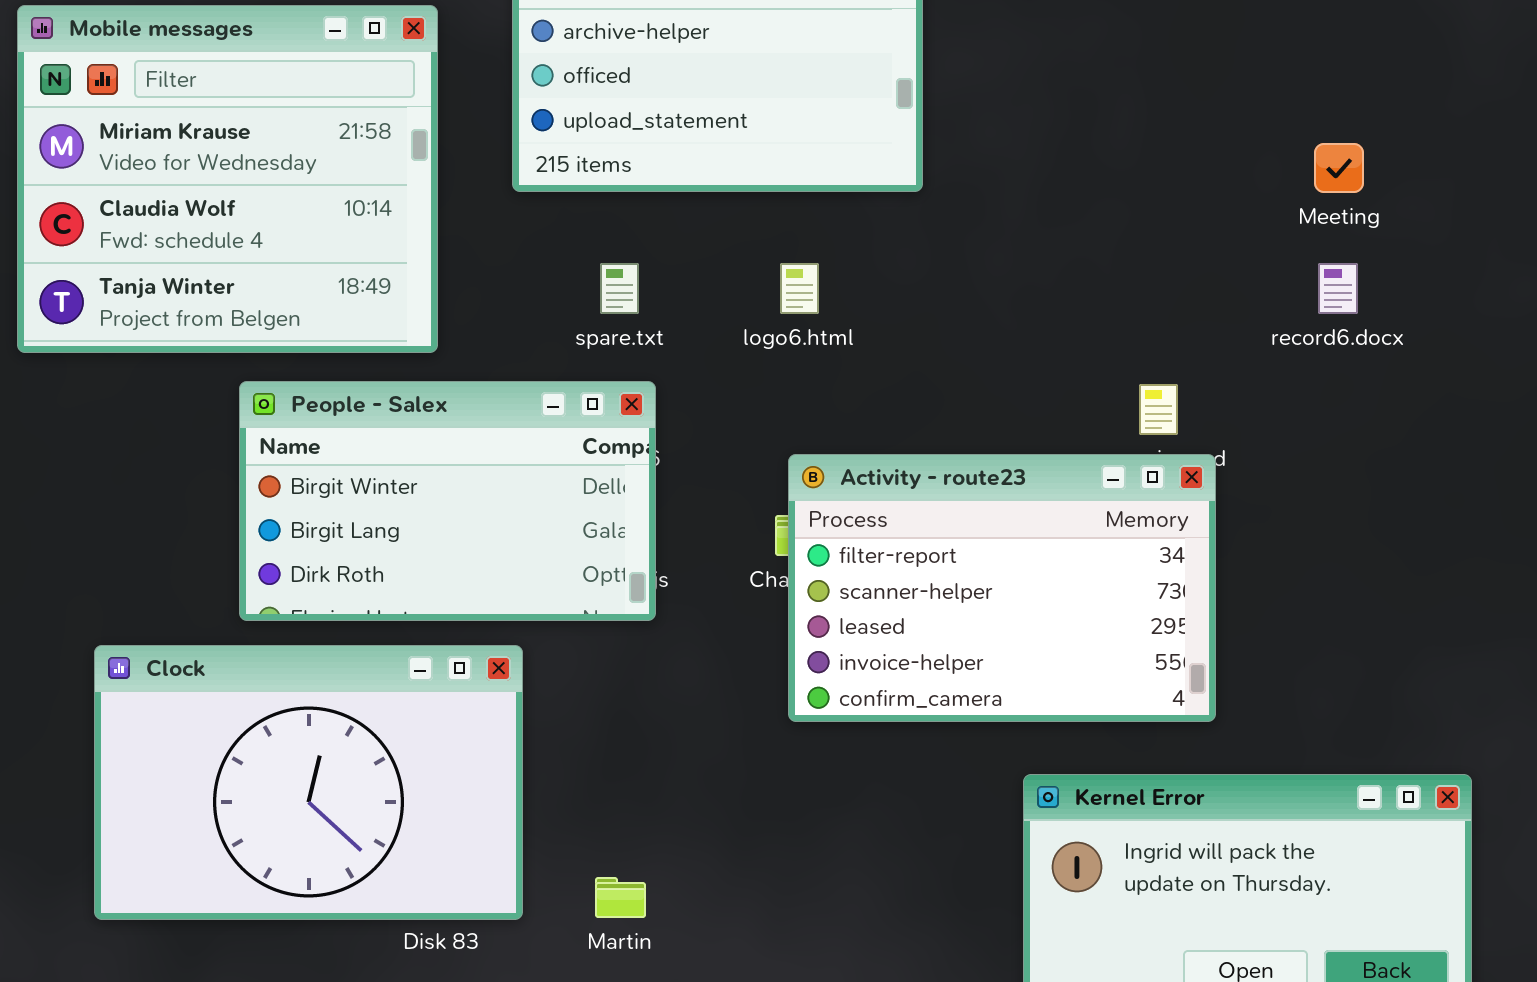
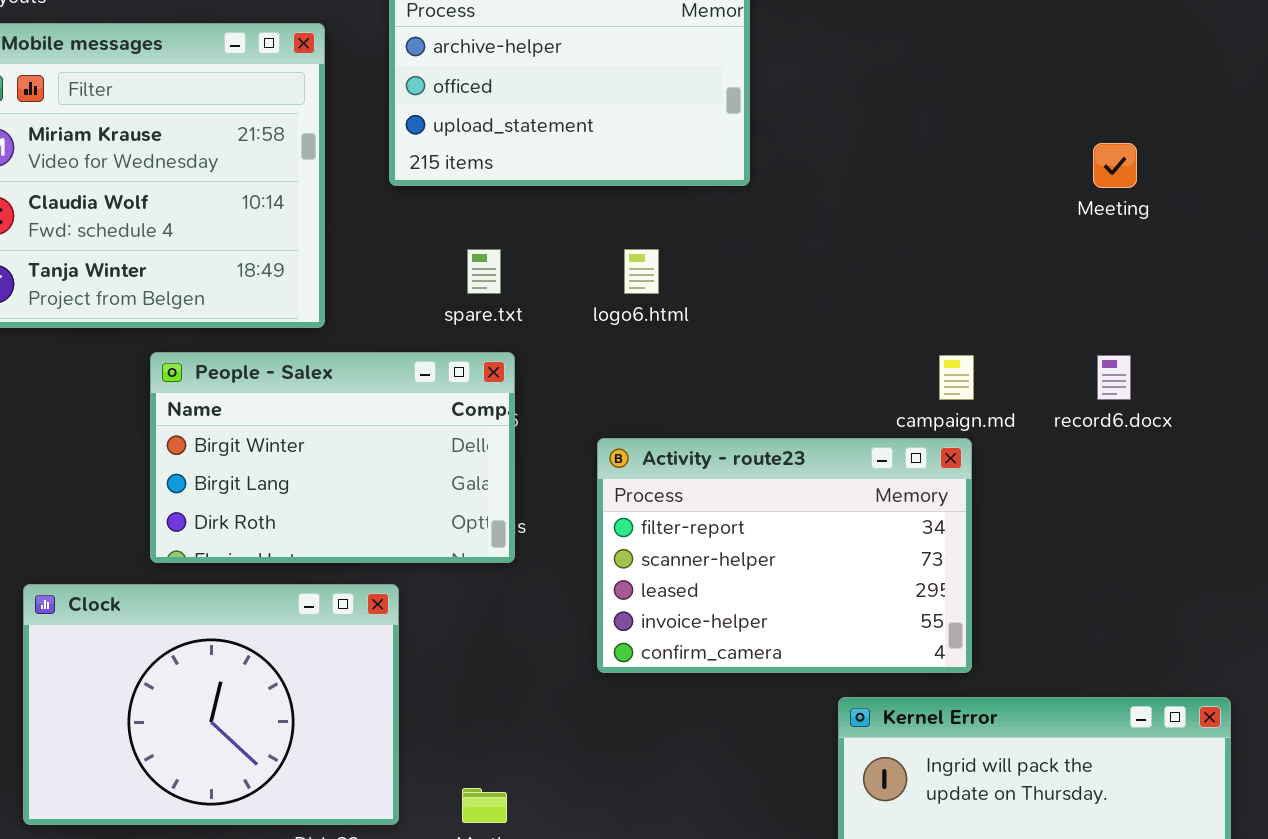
record6.docx: [1318,263,1358,314] -> [1097,355,1131,400], moved
Activity - route23: [788,454,1216,722] -> [597,438,972,673], moved

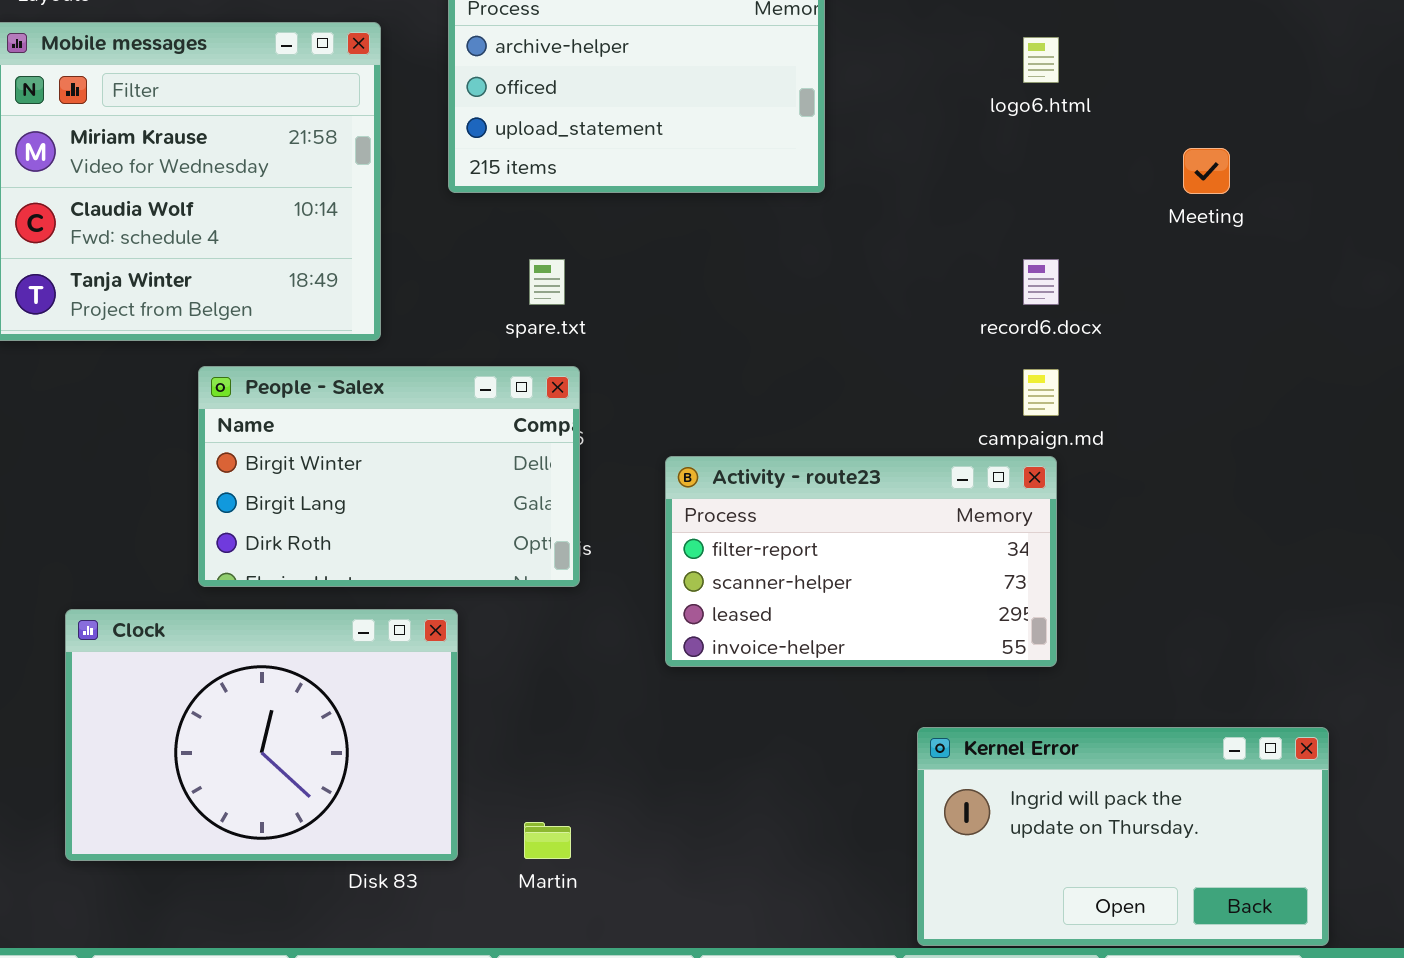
logo6.html: [624,249,659,294] -> [1023,37,1059,83], moved
record6.docx: [1097,355,1131,400] -> [1023,259,1059,305], moved
Activity - route23: [597,438,972,673] -> [665,456,1057,667], resized

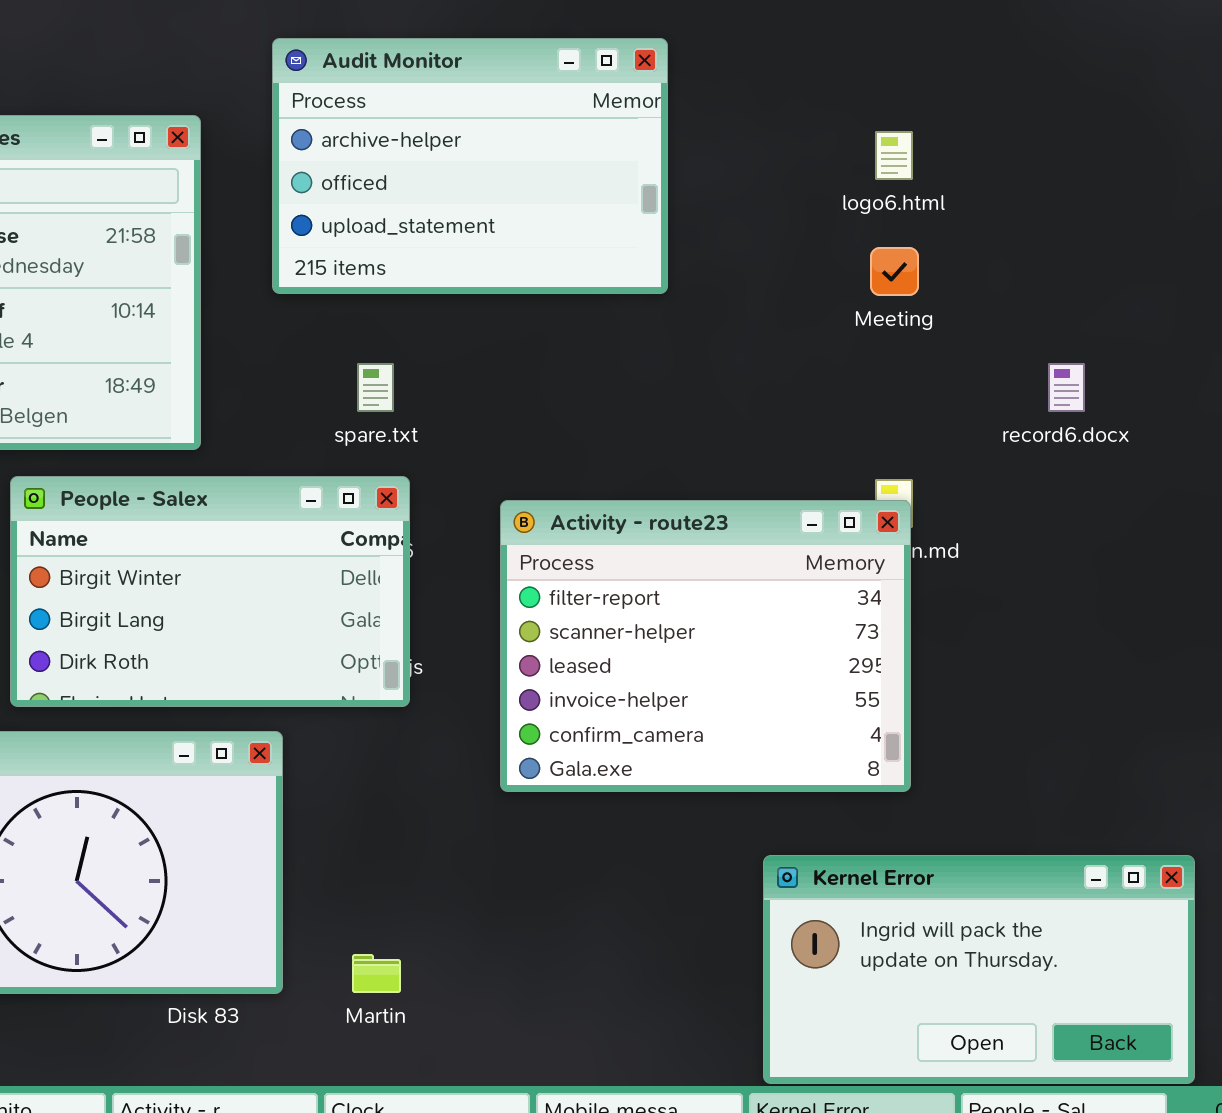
Meeting: [1183,148,1230,194] -> [870,247,919,296], moved
record6.docx: [1023,259,1059,305] -> [1048,363,1085,412], moved
Activity - route23: [665,456,1057,667] -> [500,500,911,792], resized

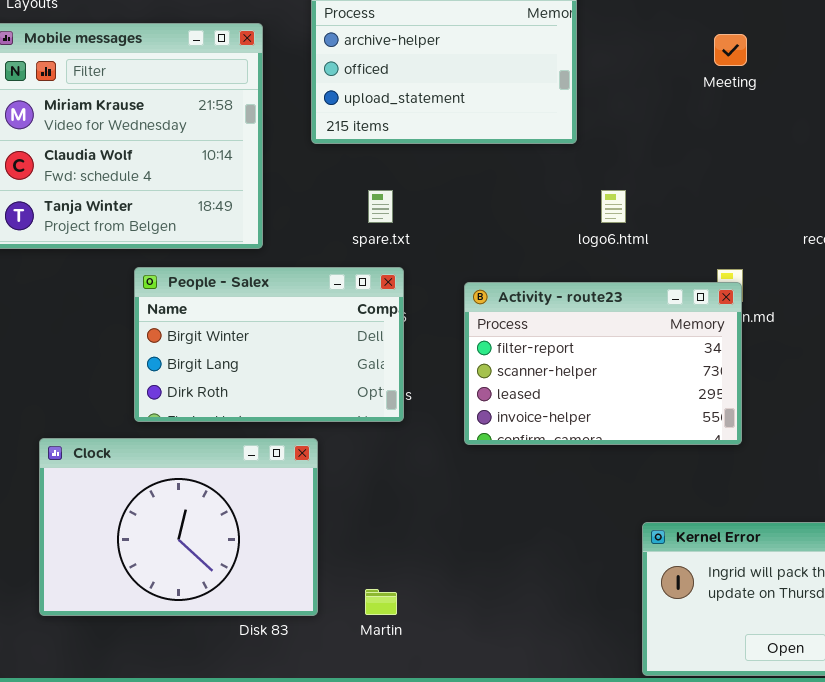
logo6.html: [875,131,913,180] -> [601,190,626,223], moved
Meeting: [870,247,919,296] -> [714,34,747,66], moved
Activity - route23: [500,500,911,792] -> [464,282,742,445], resized

